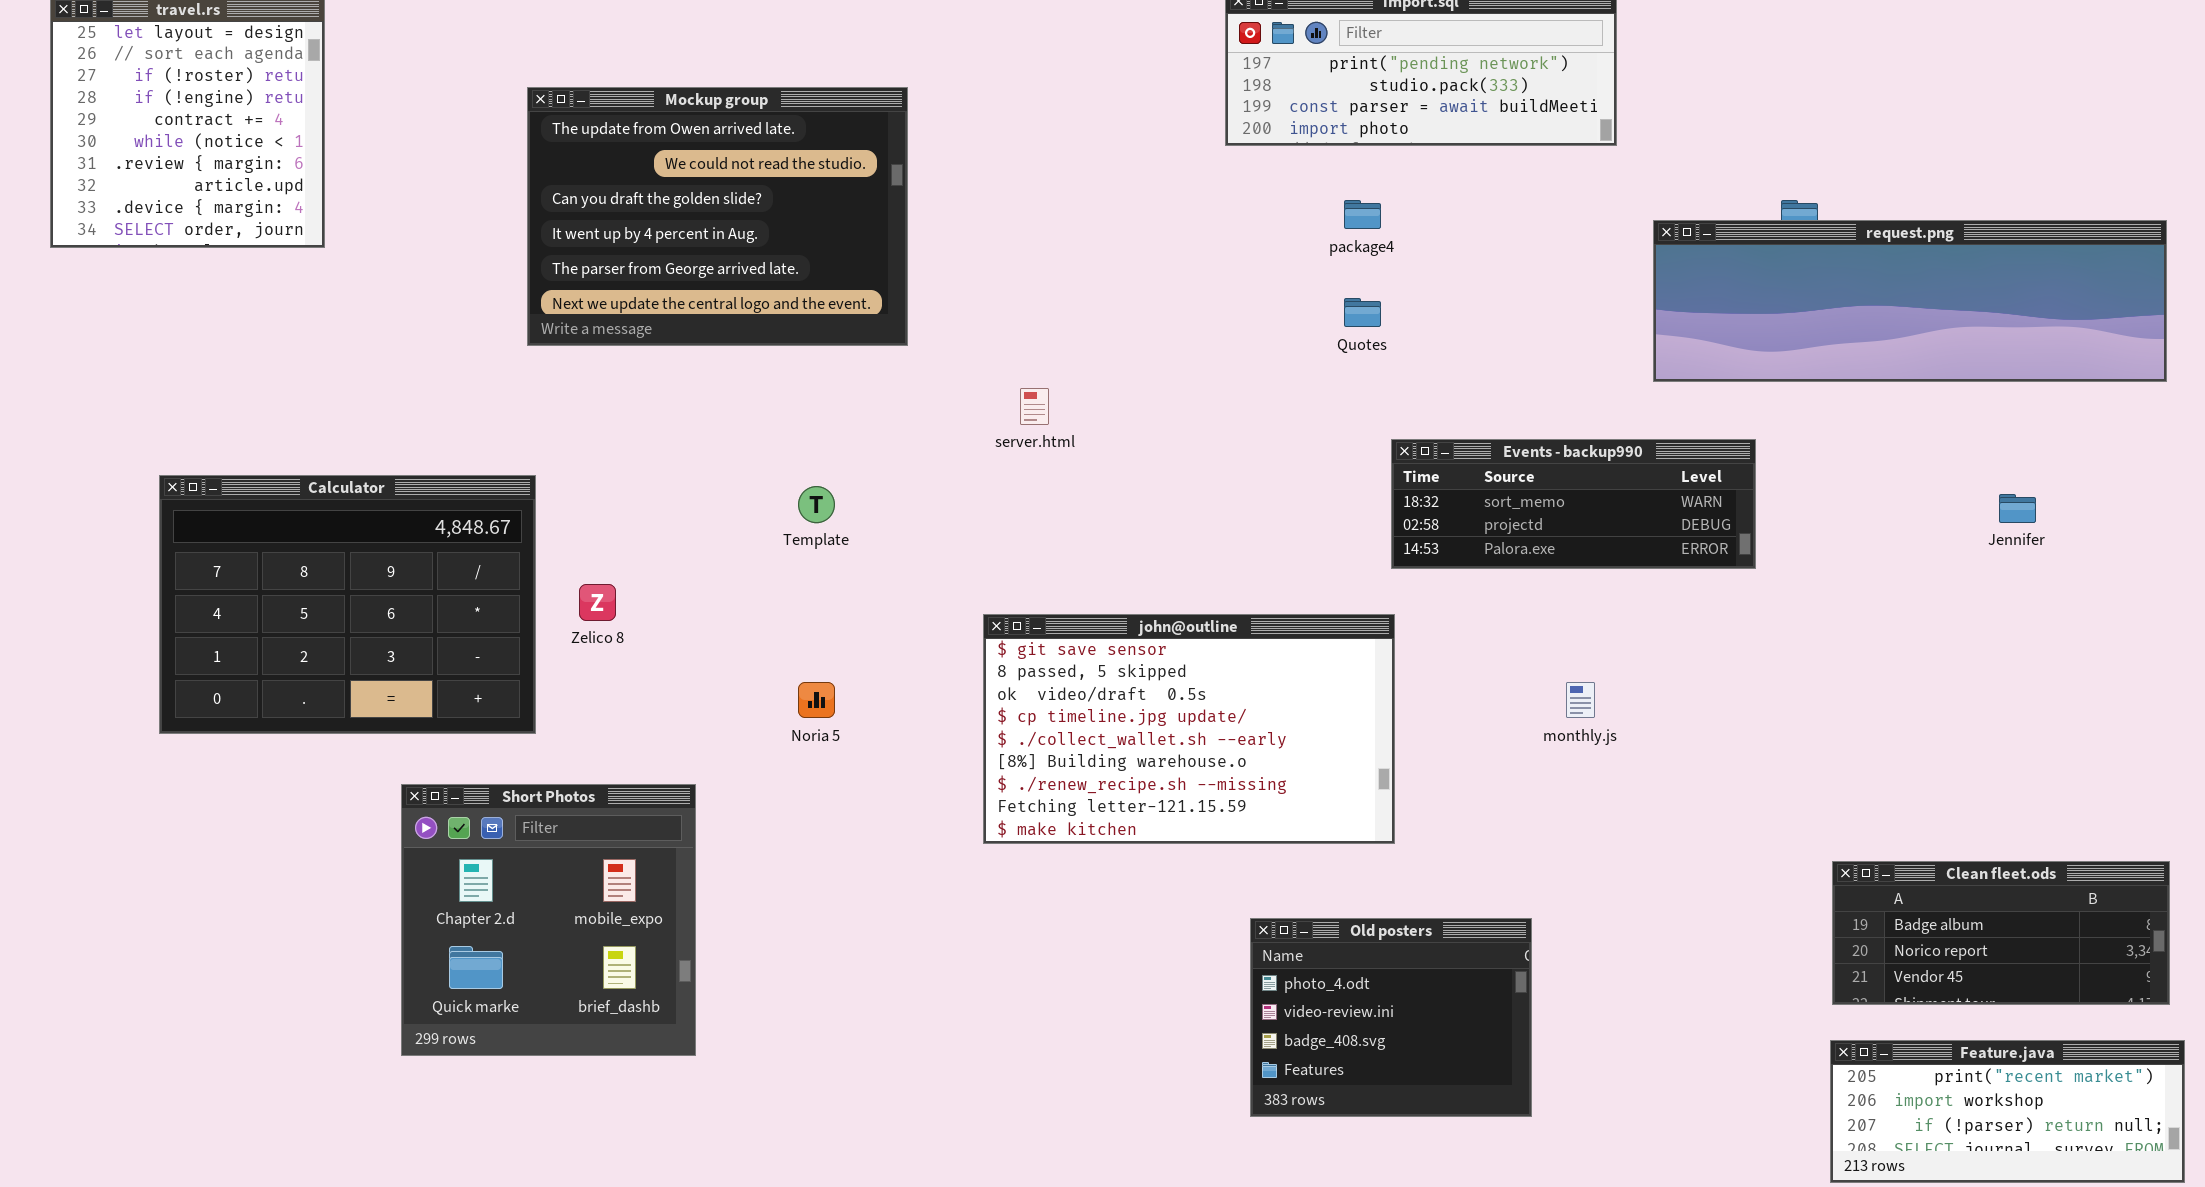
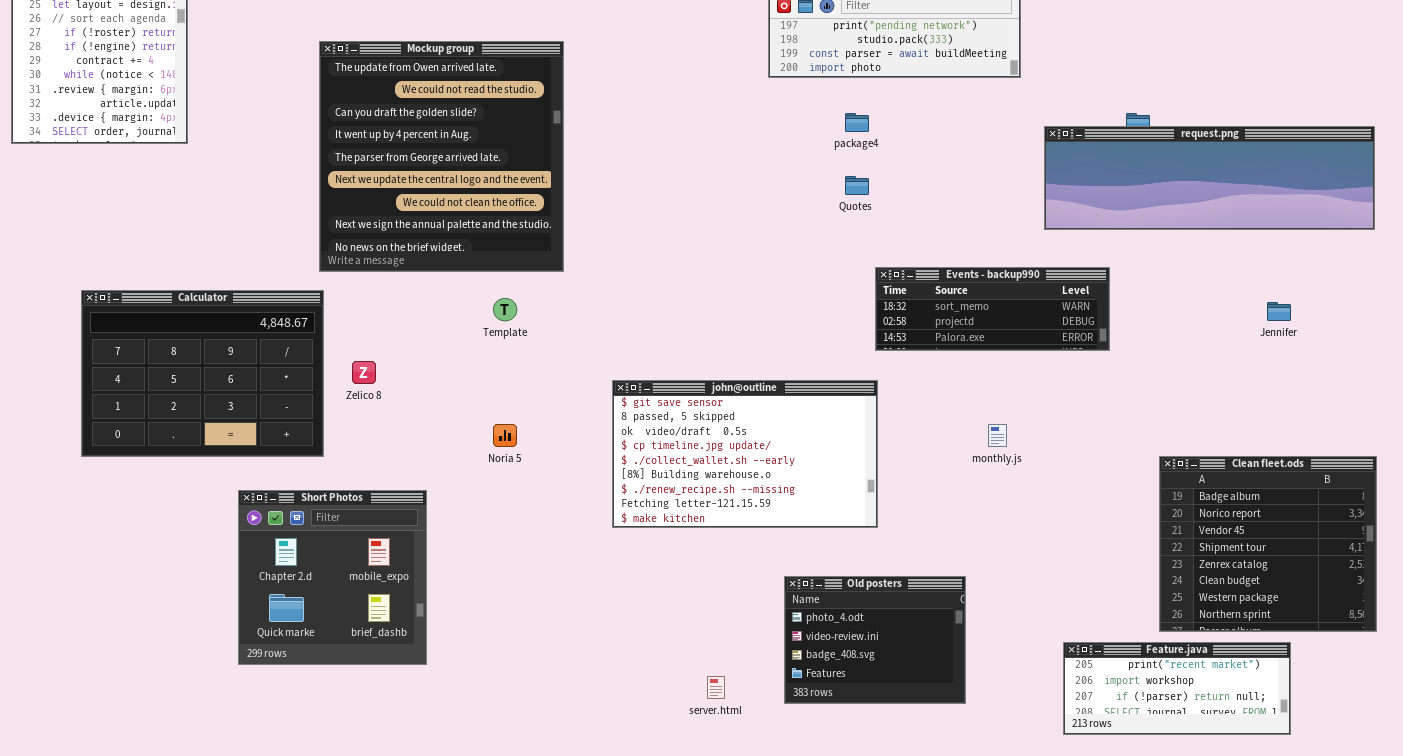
Mockup group: [527,87,908,346] -> [319,41,564,272], resized
server.html: [1020,388,1049,425] -> [707,676,725,699], moved
Clean fleet.ods: [1832,861,2170,1005] -> [1159,456,1377,632], resized
Feature.java: [1830,1040,2185,1183] -> [1063,642,1291,735], moved

